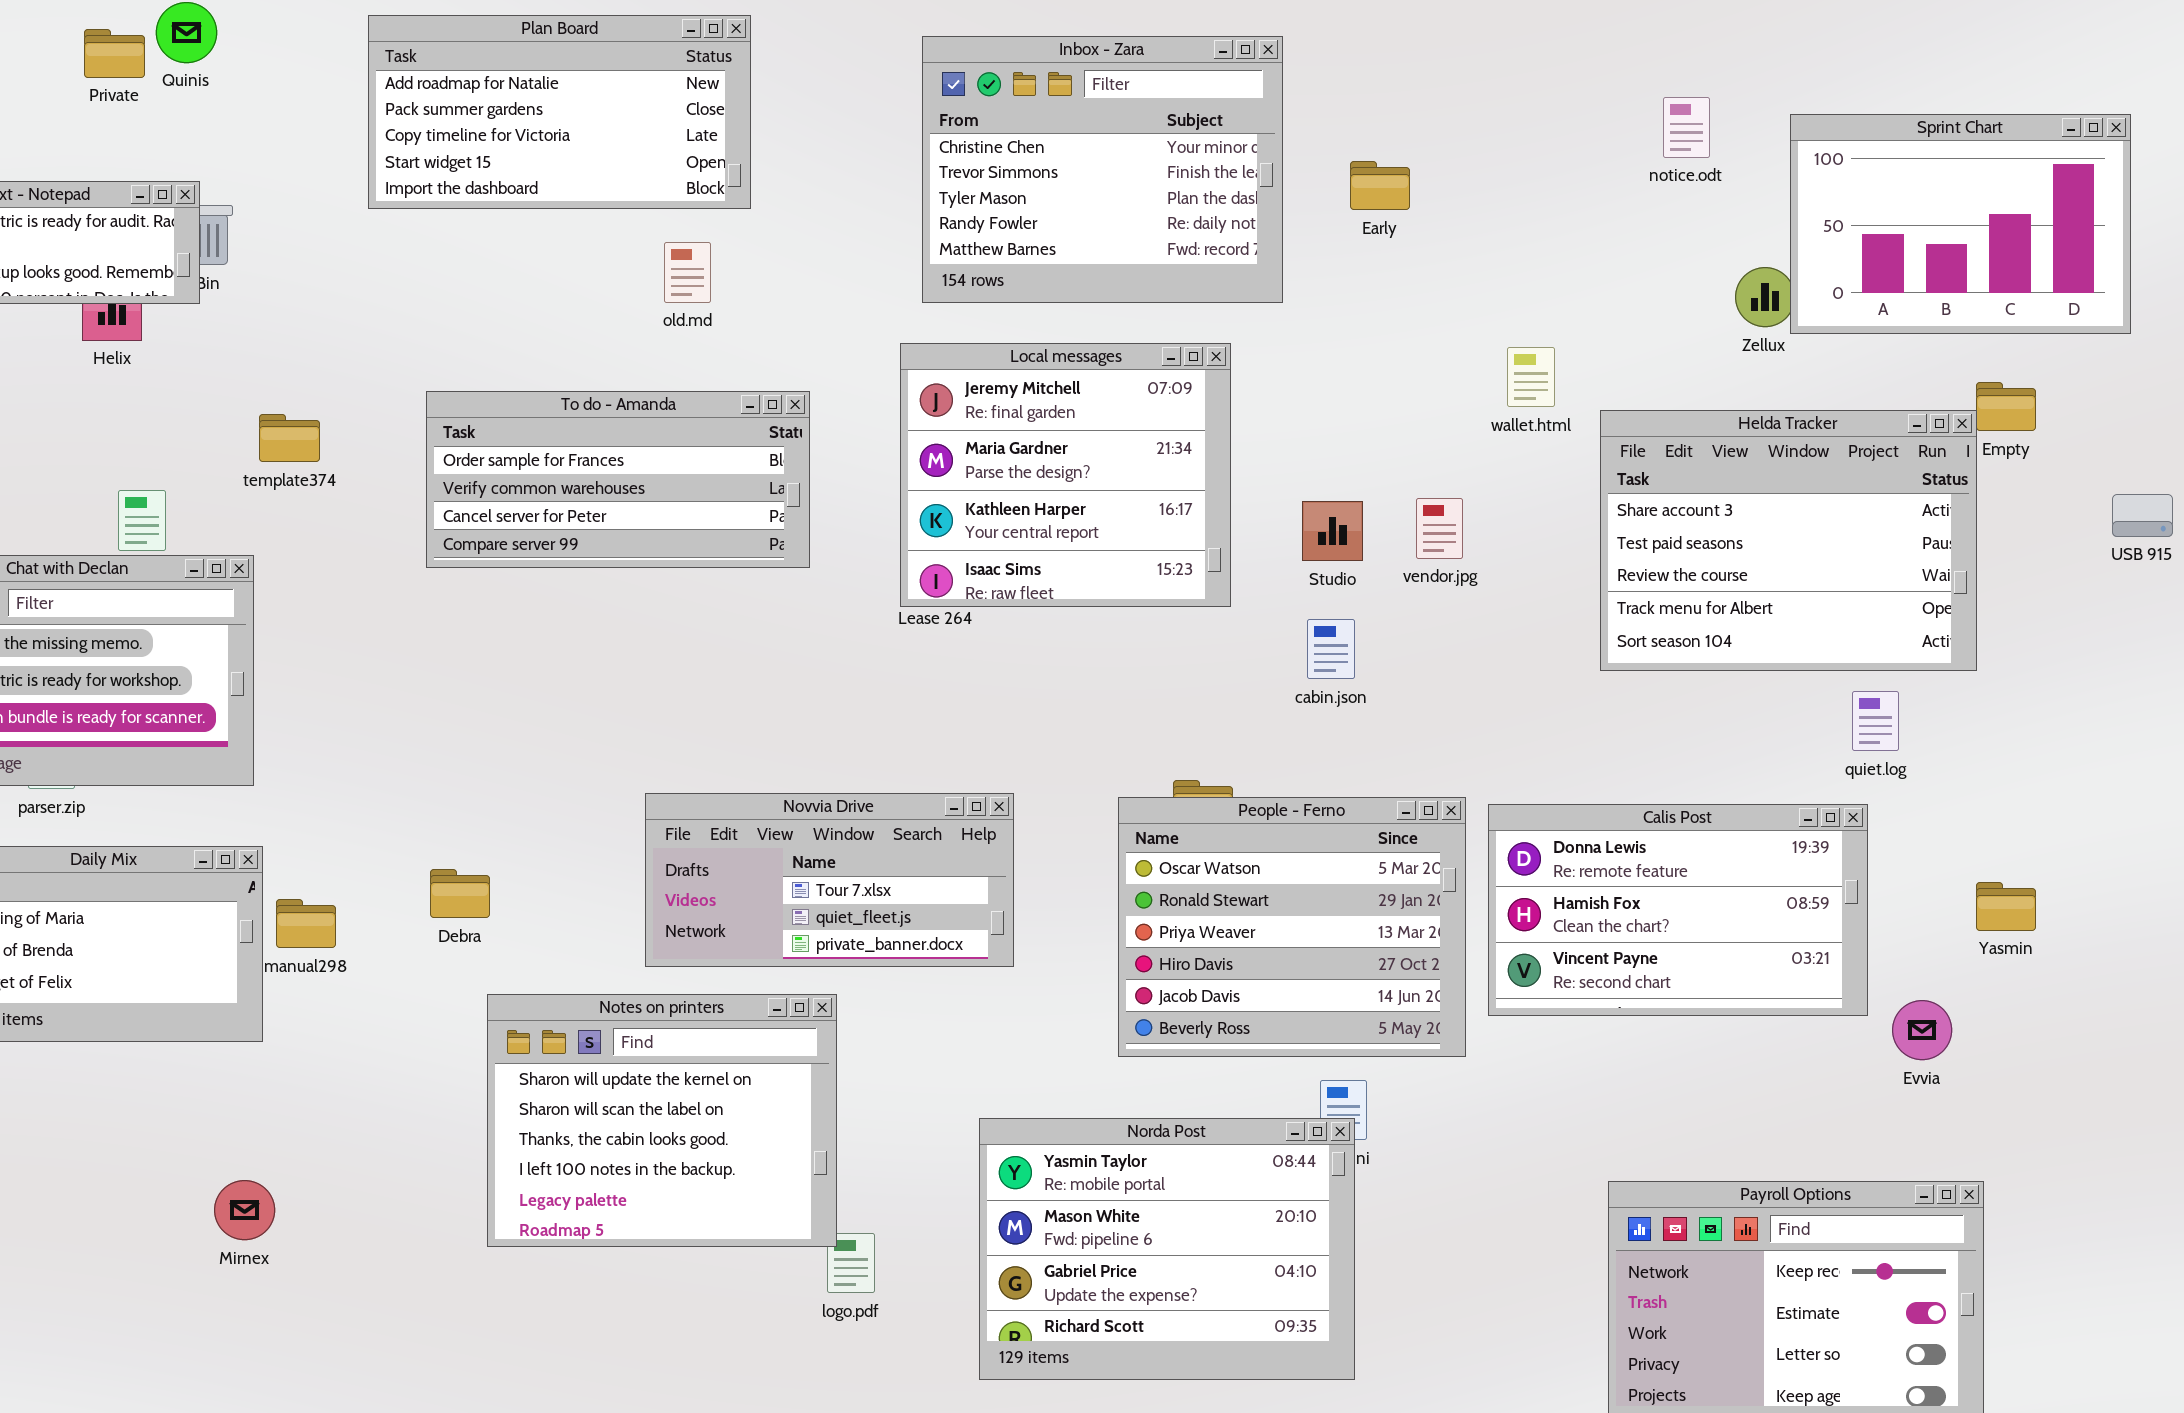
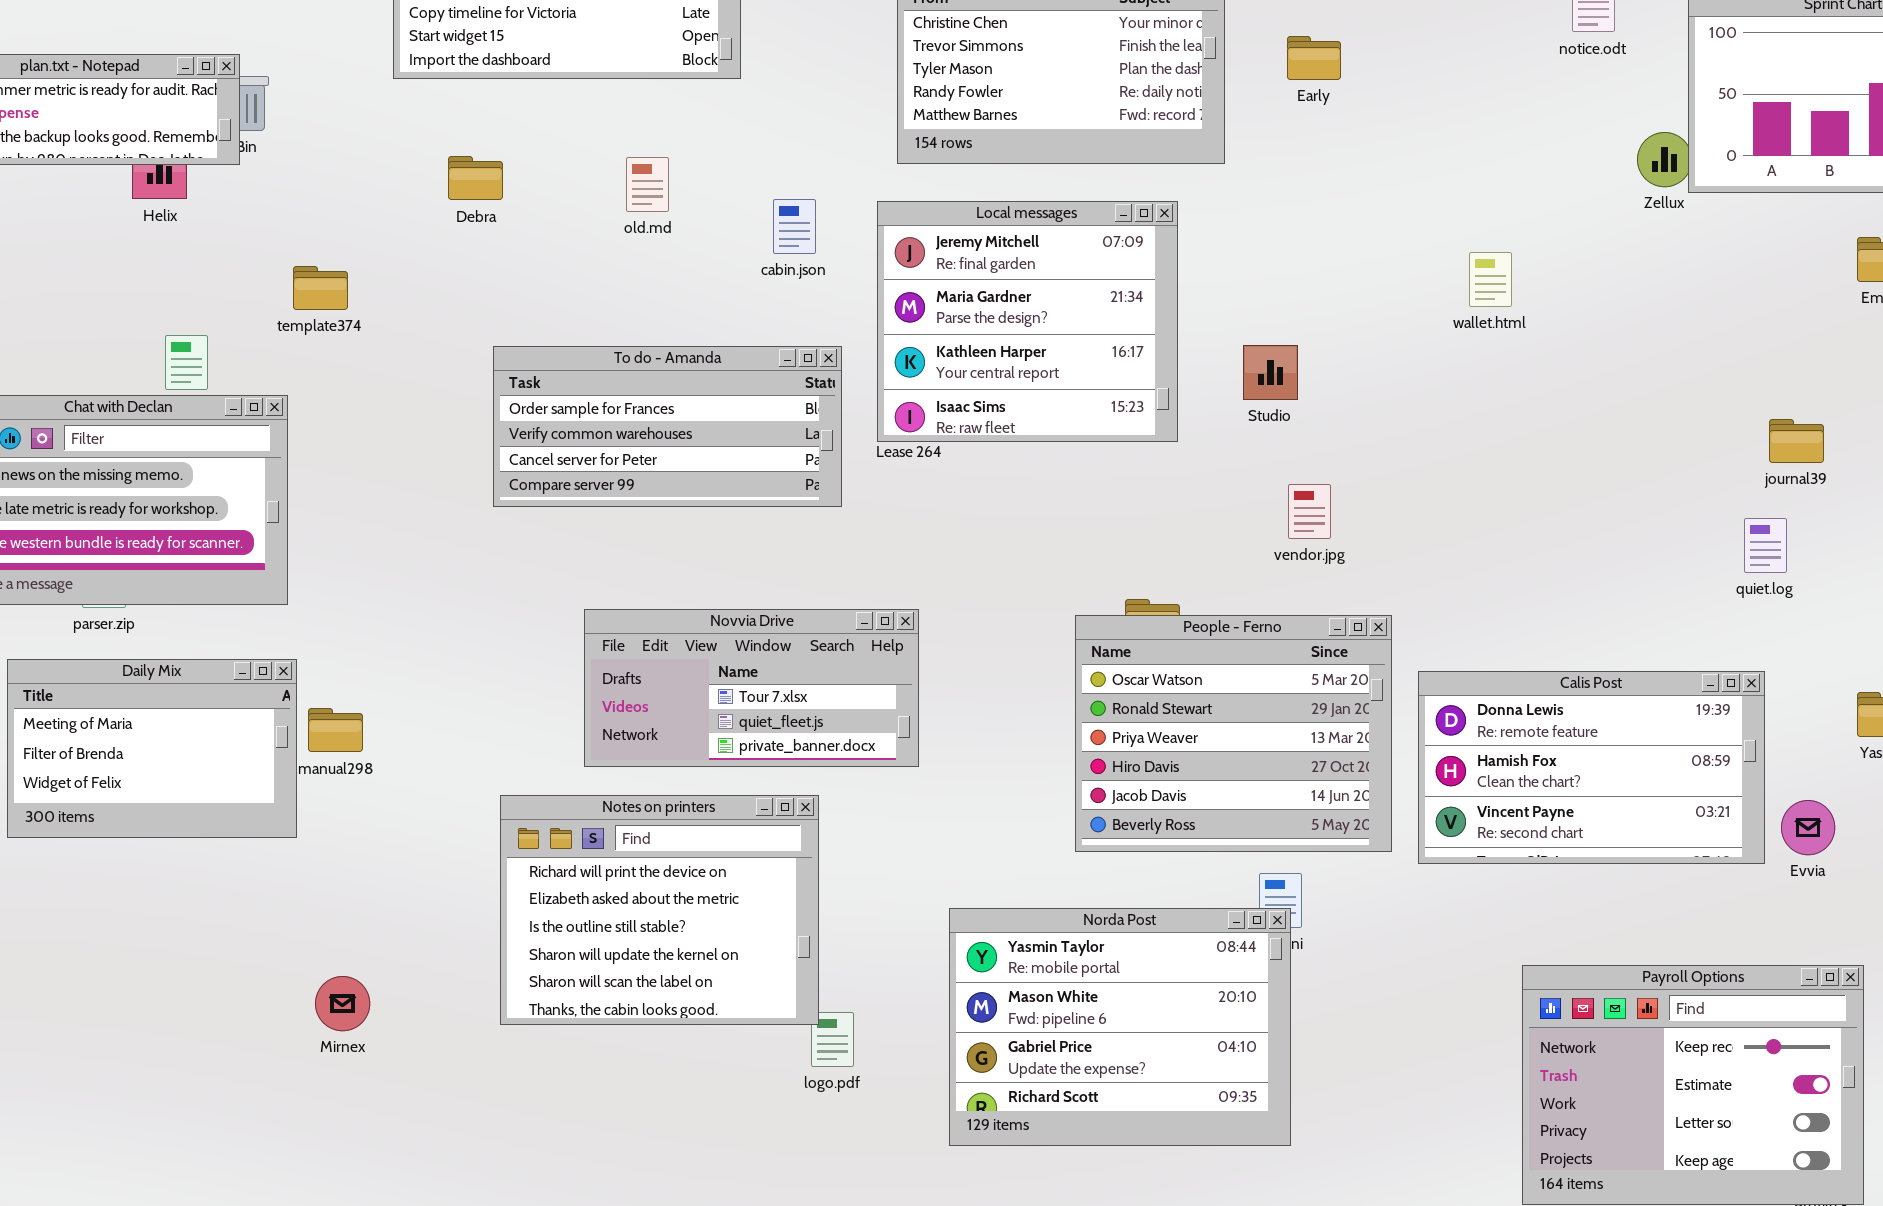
old.md: [664,242,711,303] -> [626,157,669,212], moved
wallet.html: [1507,347,1555,407] -> [1469,252,1512,307], moved
To do - Amanda: [426,391,810,568] -> [493,346,842,507], moved
Helda Tracker: [1600,410,1977,671] -> none, closed
vendor.jpg: [1416,498,1463,559] -> [1288,484,1331,539], moved
cabin.json: [1307,619,1355,679] -> [773,199,816,254], moved
Novvia Drive: [645,793,1014,967] -> [584,609,919,767], moved
Calis Post: [1488,804,1868,1016] -> [1418,671,1765,864], moved
Debra: [430,869,490,918] -> [448,156,503,200], moved
Notes on printers: [487,994,837,1247] -> [500,795,819,1025], scrolled up 3 rows
Mirnex: [214,1180,275,1240] -> [315,976,370,1031], moved

